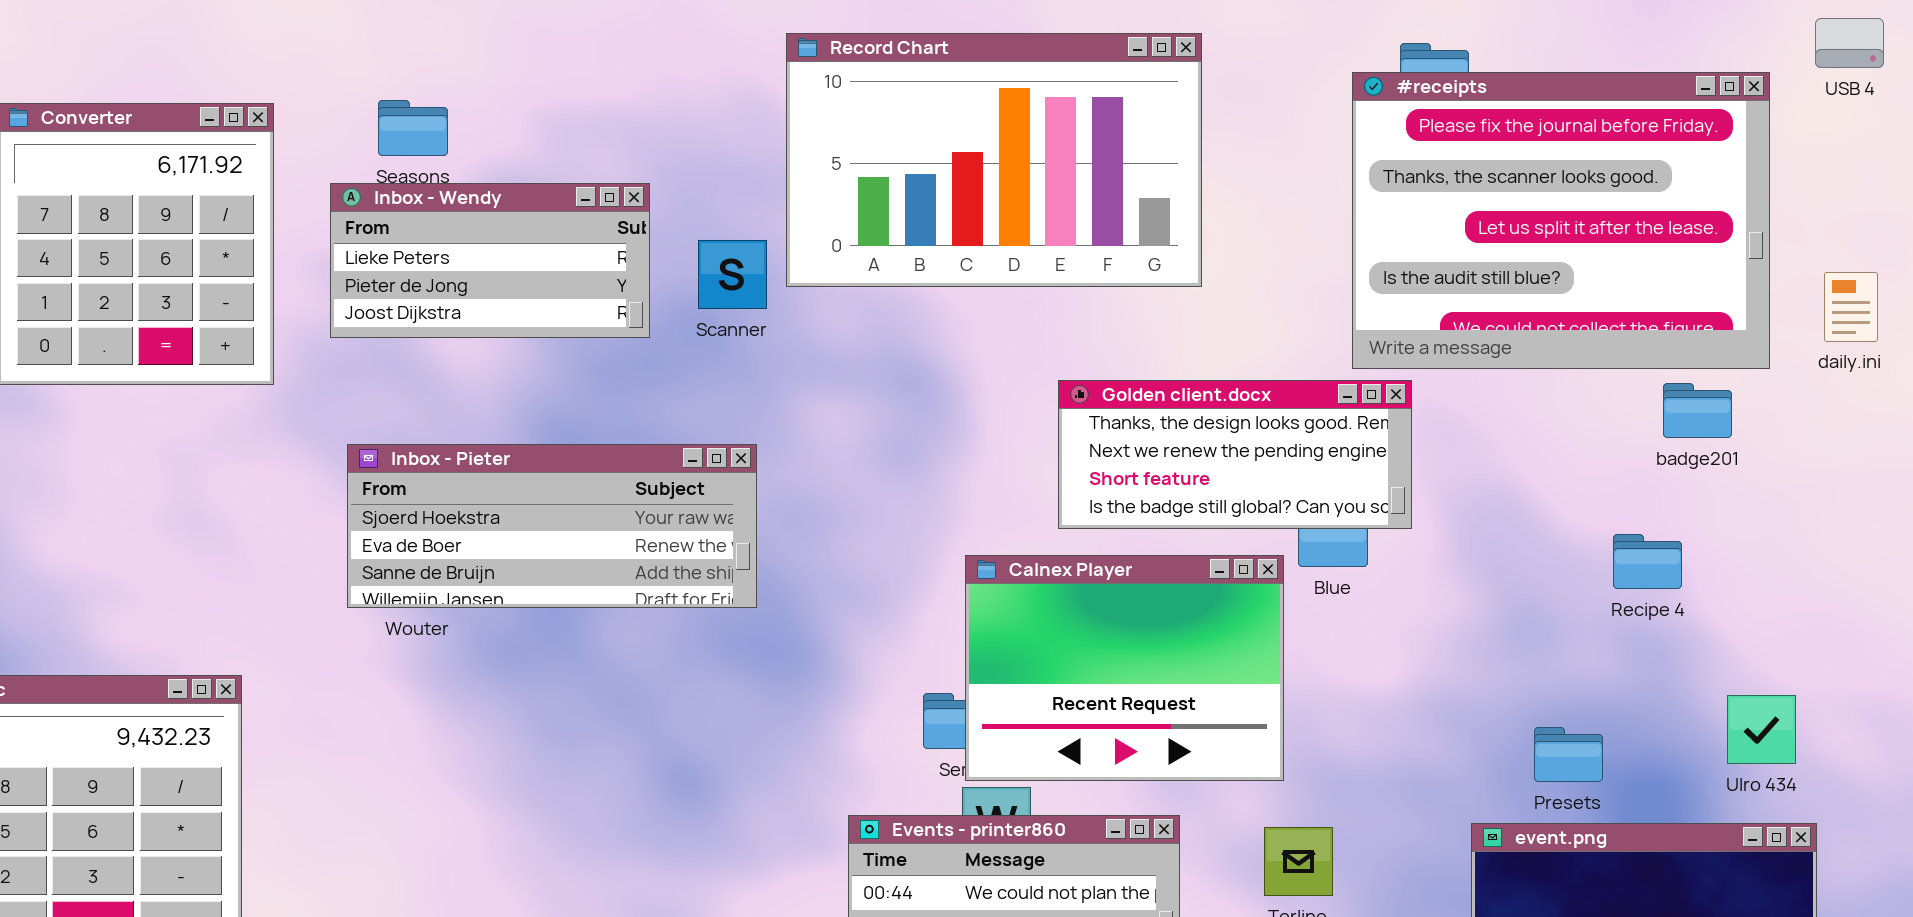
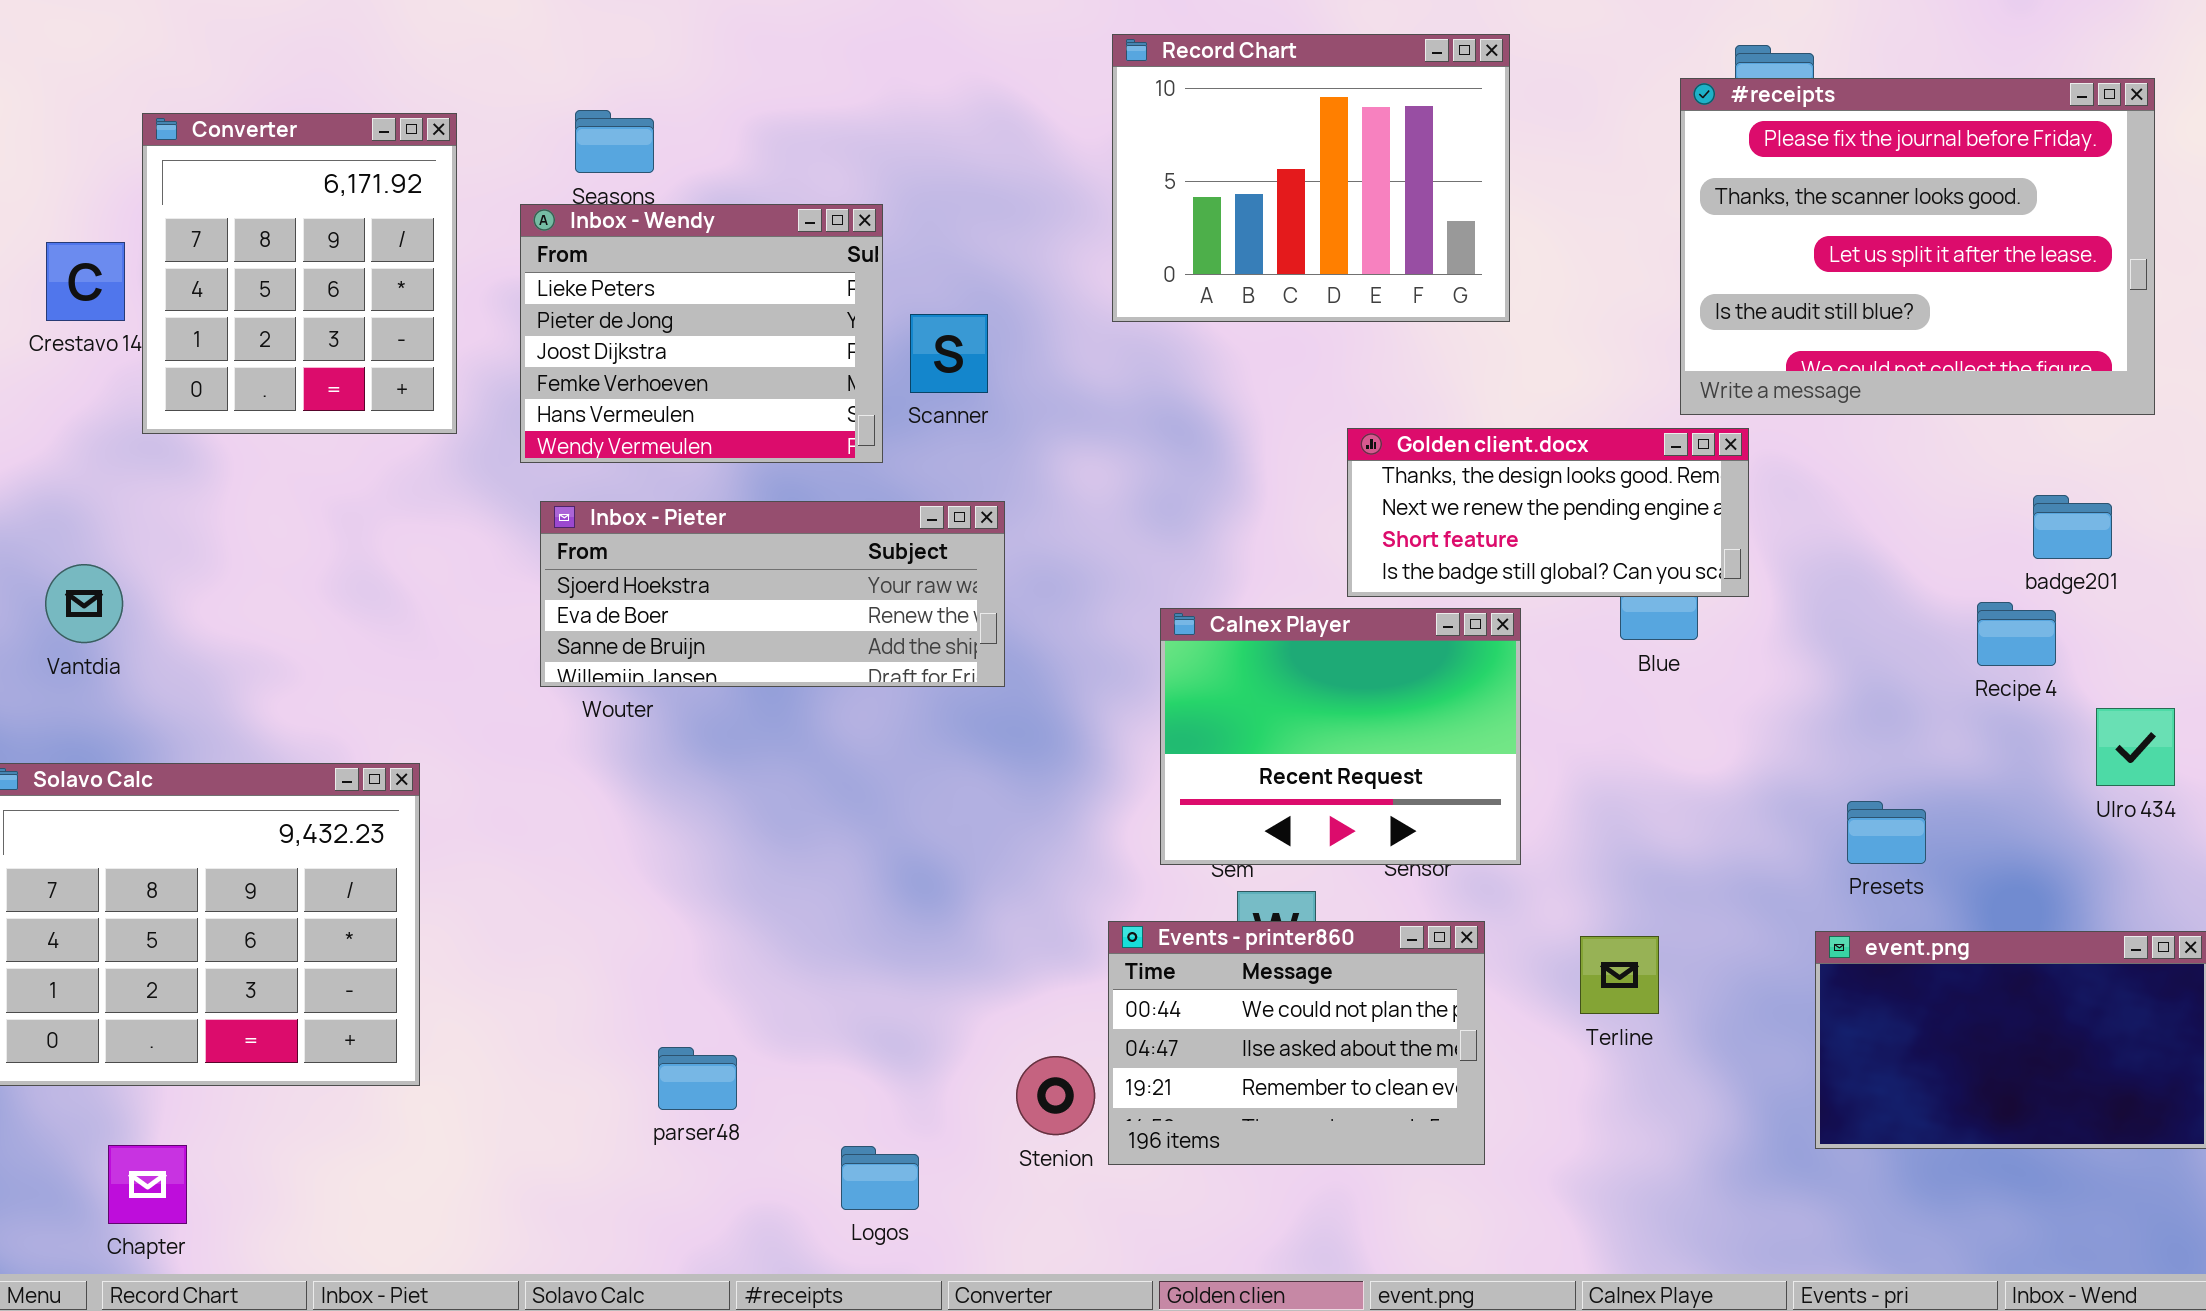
Record Chart: [786,33,1202,287] -> [1112,34,1510,322], resized
Inbox - Wendy: [330,183,650,338] -> [520,204,883,463], resized
Scanner: [698,240,767,309] -> [910,314,988,393], moved
badge201: [1663,383,1732,438] -> [2033,495,2112,559], moved
Calnex Player: [965,555,1284,781] -> [1160,608,1521,865], moved
Ulro 434: [1727,695,1796,764] -> [2096,708,2175,786], moved
Presets: [1534,727,1603,782] -> [1847,801,1926,864], moved

